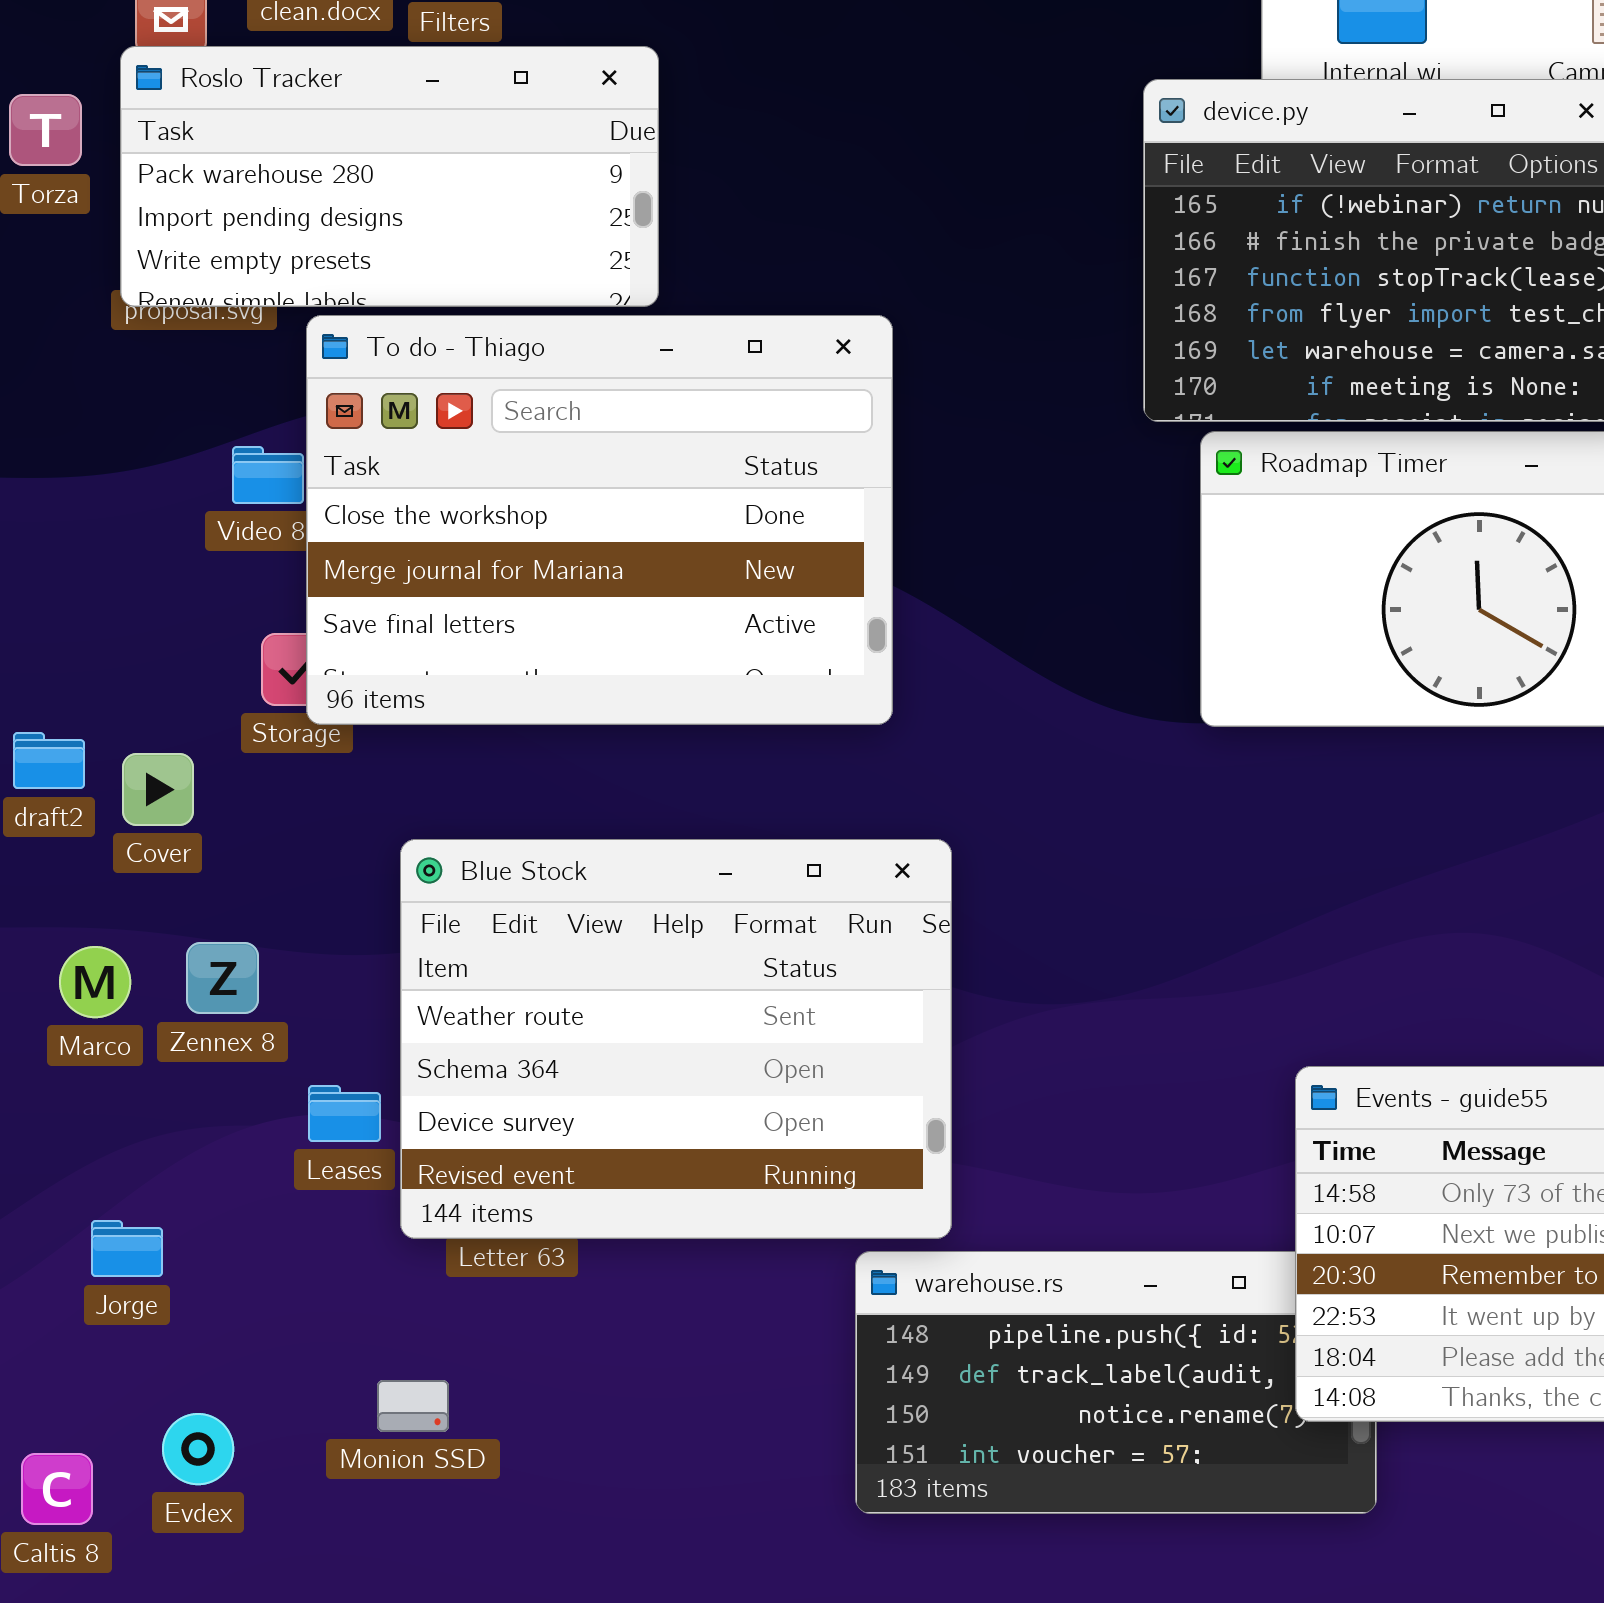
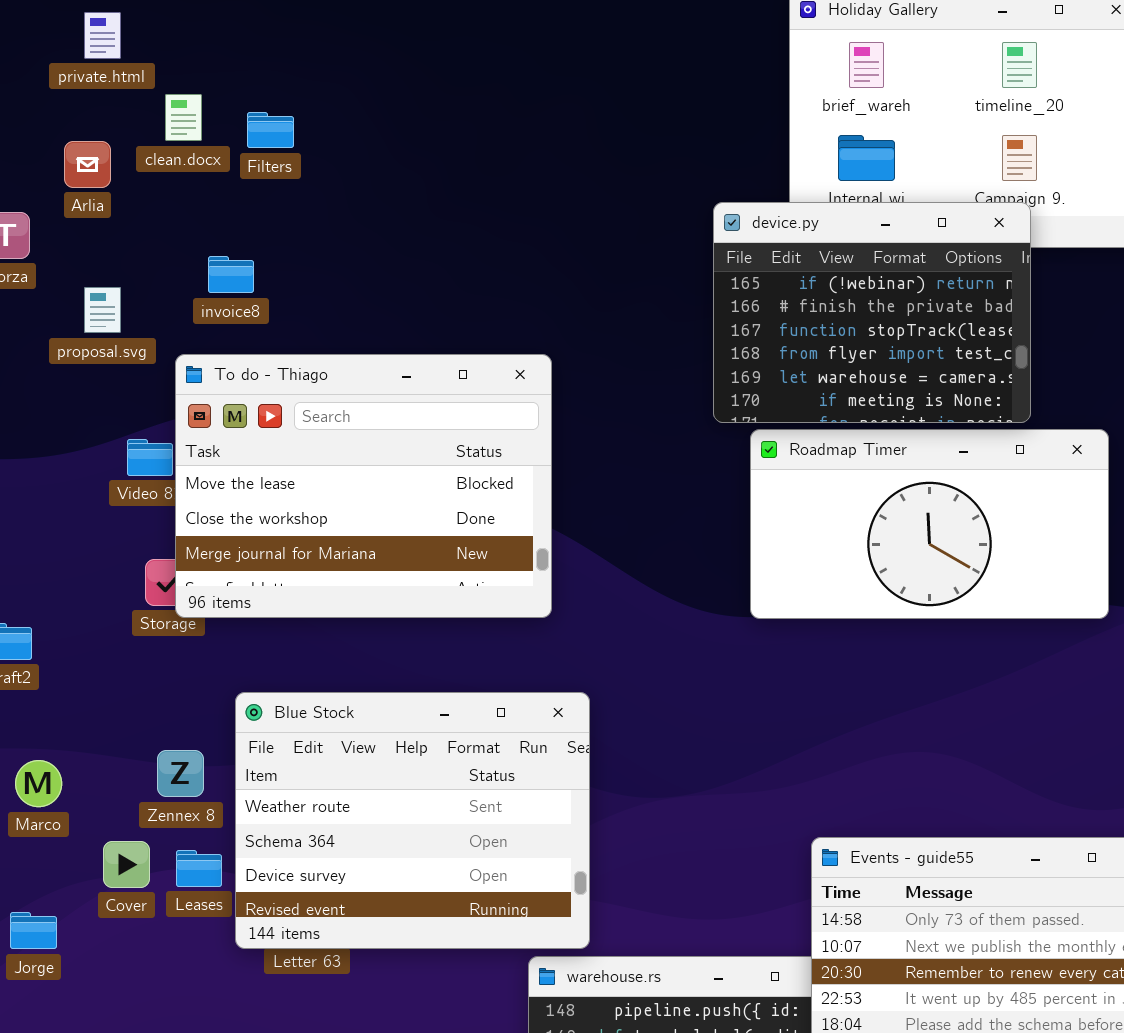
Roslo Tracker: [120,46,659,307] -> none, closed
To do - Thiago: [306,315,893,725] -> [175,354,552,618], scrolled up 1 row
Cover: [122,753,194,826] -> [103,841,150,888], moved
Zennex 8: [186,942,259,1014] -> [157,750,204,797], moved
Jorge: [91,1220,163,1277] -> [10,912,57,949], moved

